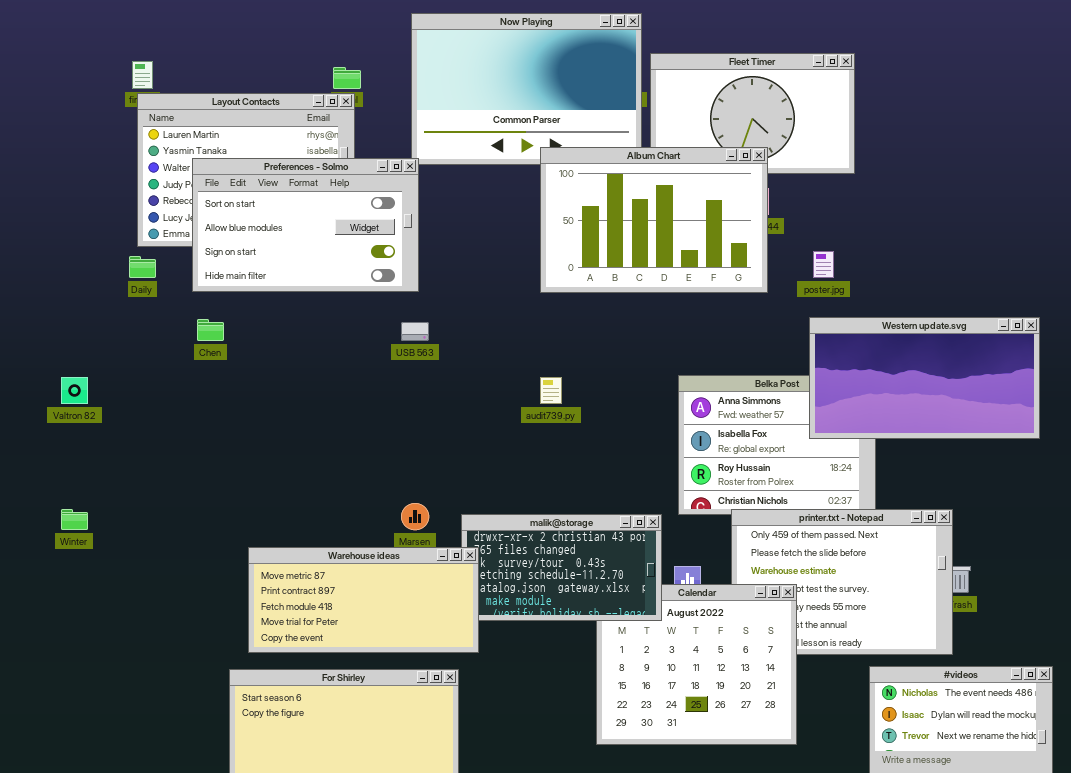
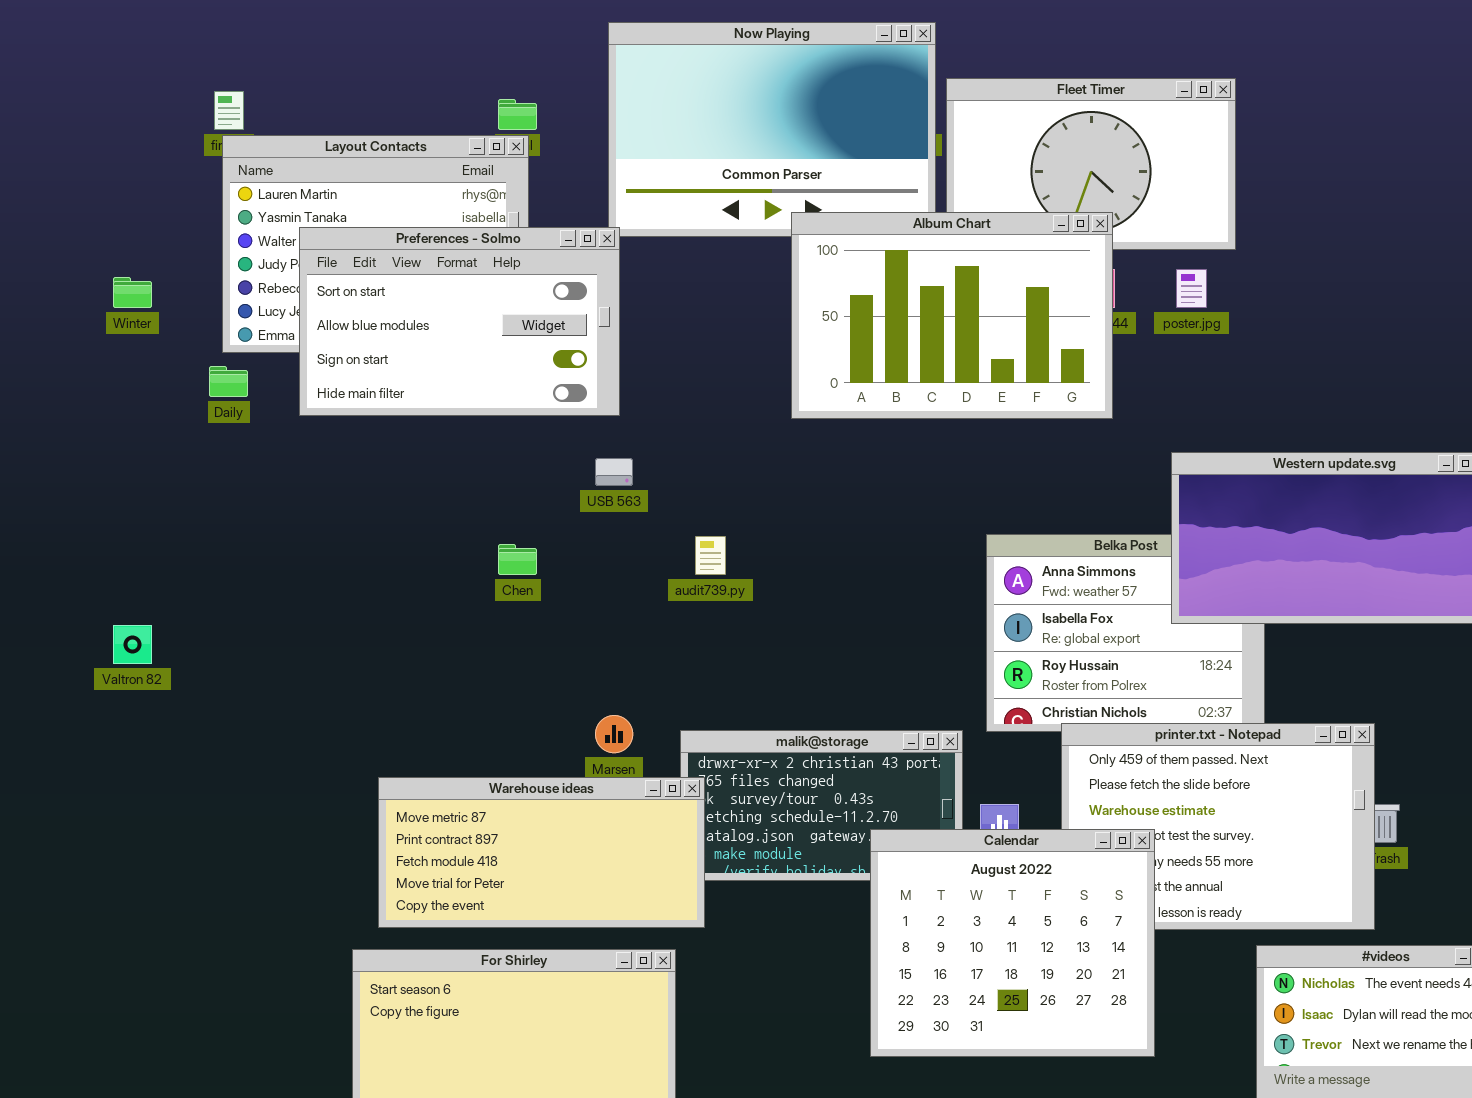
poster.jpg: [813,251,834,278] -> [1176,269,1207,308], moved
Chen: [197,319,224,341] -> [498,544,537,575], moved
Valtron 82: [61,377,88,404] -> [113,625,152,664], moved
audit739.py: [540,377,562,404] -> [695,536,726,575], moved
Winter: [61,509,88,530] -> [113,277,152,308], moved
Calendar: [596,584,797,745] -> [870,829,1155,1057], raised

